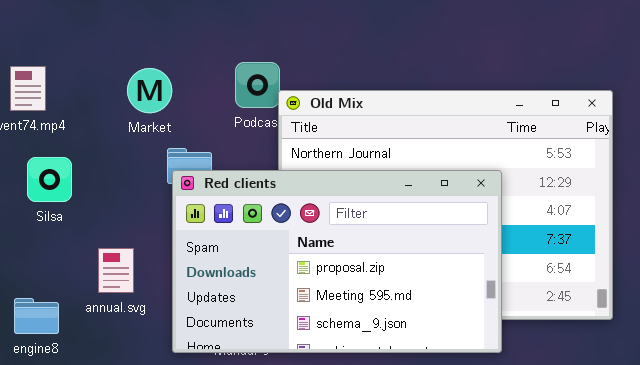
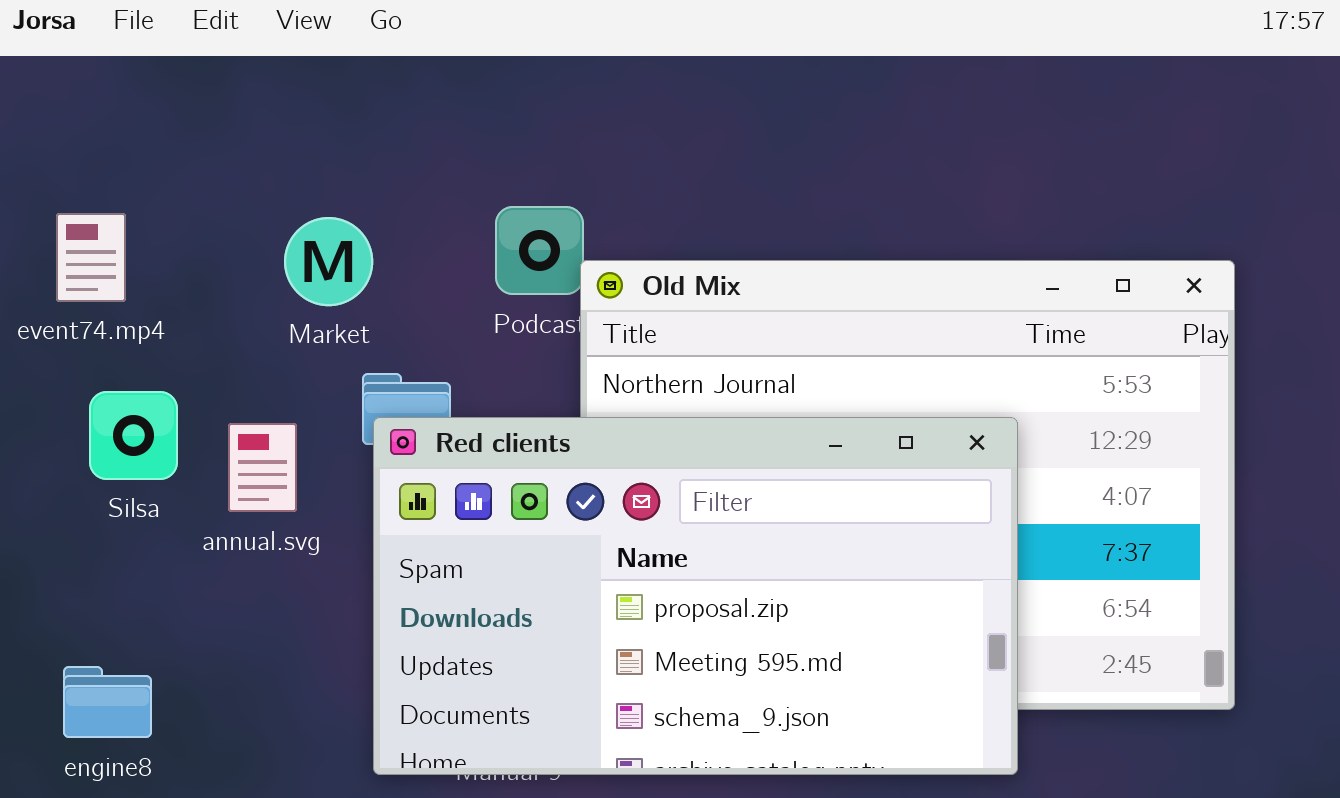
annual.svg: [98,248,134,293] -> [228,423,297,512], moved

